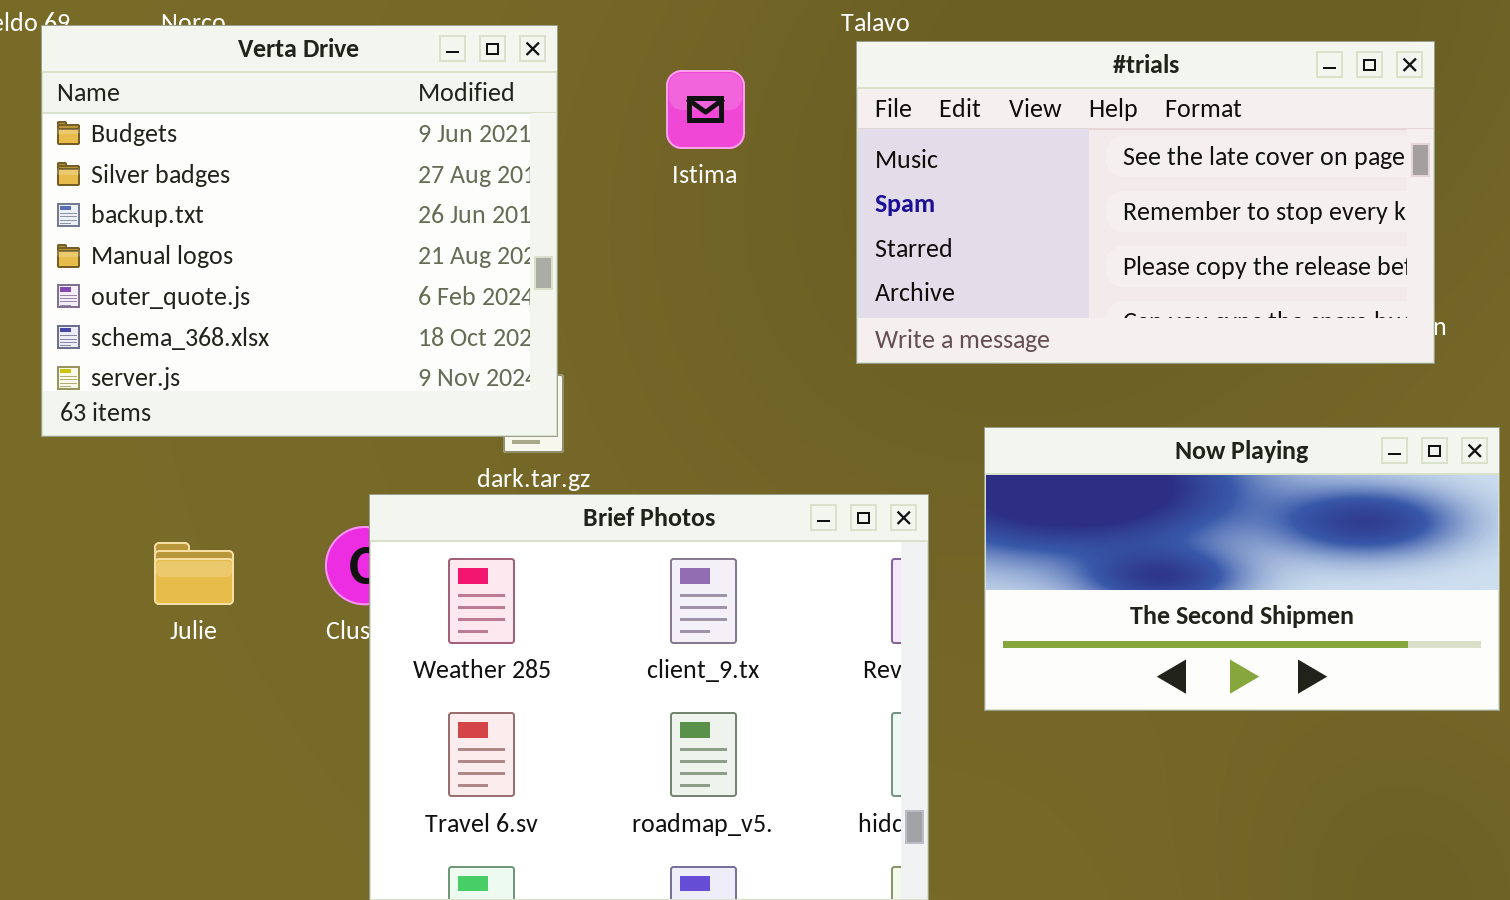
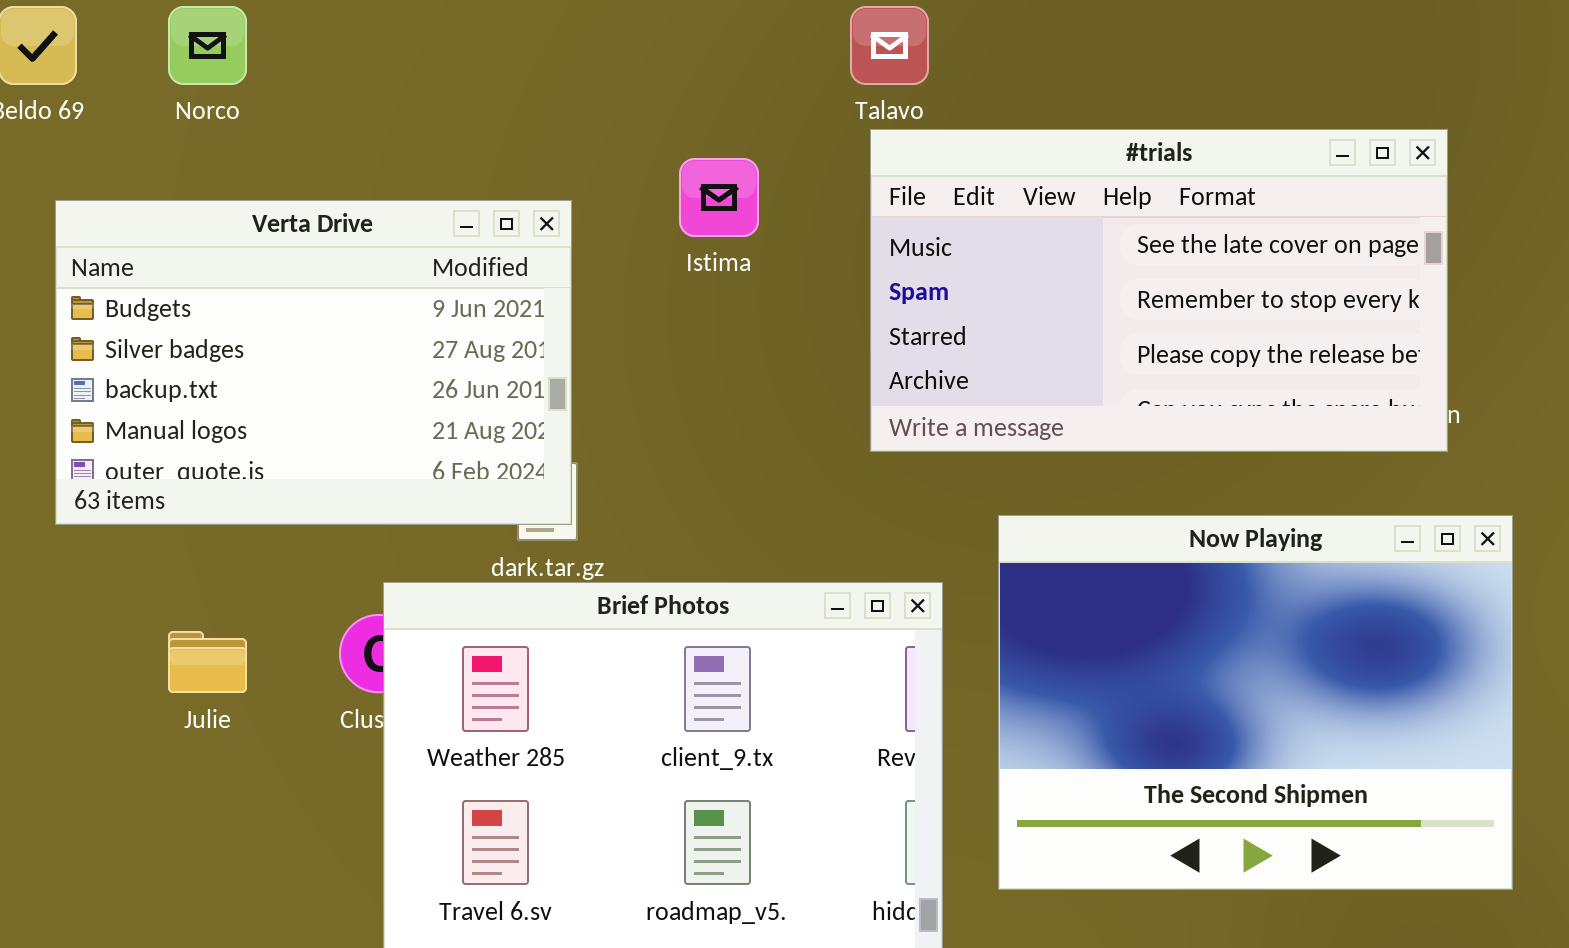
Verta Drive: [41,25,558,437] -> [55,200,572,525], resized
Now Playing: [984,427,1500,711] -> [998,515,1513,890], resized

